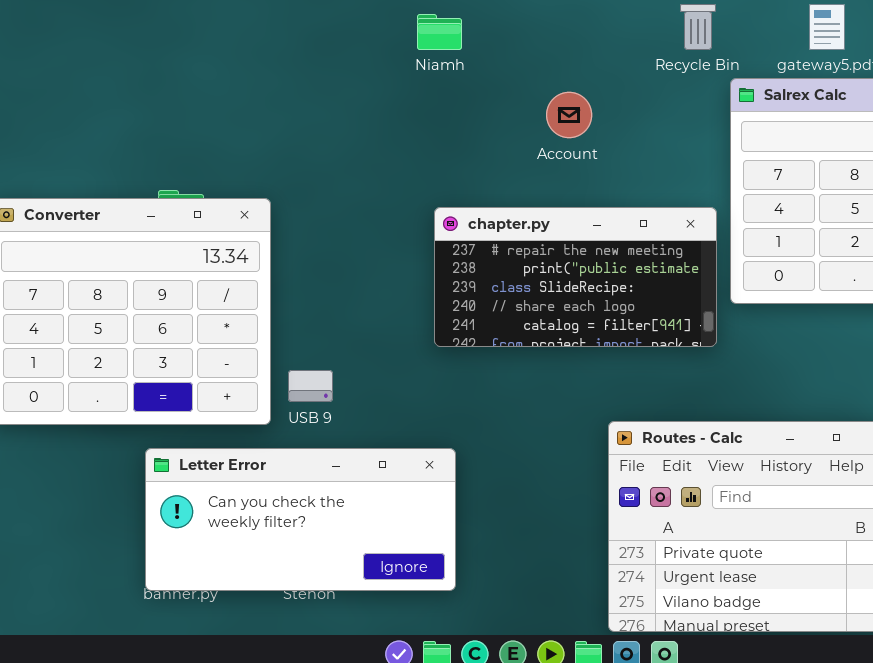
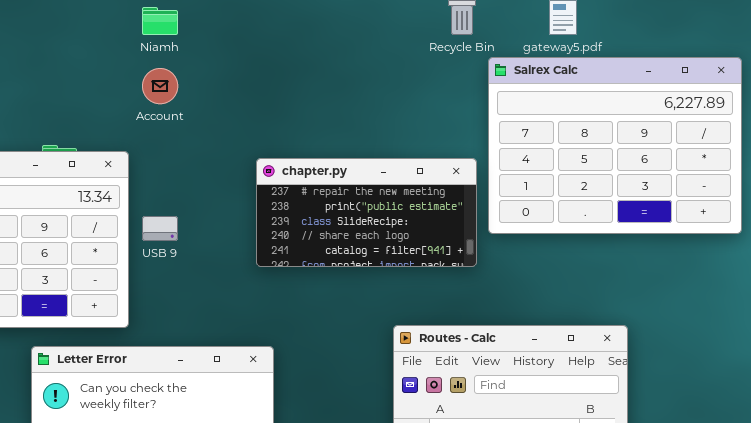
Niamh: [417,14,462,50] -> [142,7,178,35], moved
Account: [546,92,592,138] -> [142,68,178,104], moved
USB 9: [288,370,333,402] -> [142,216,178,241], moved

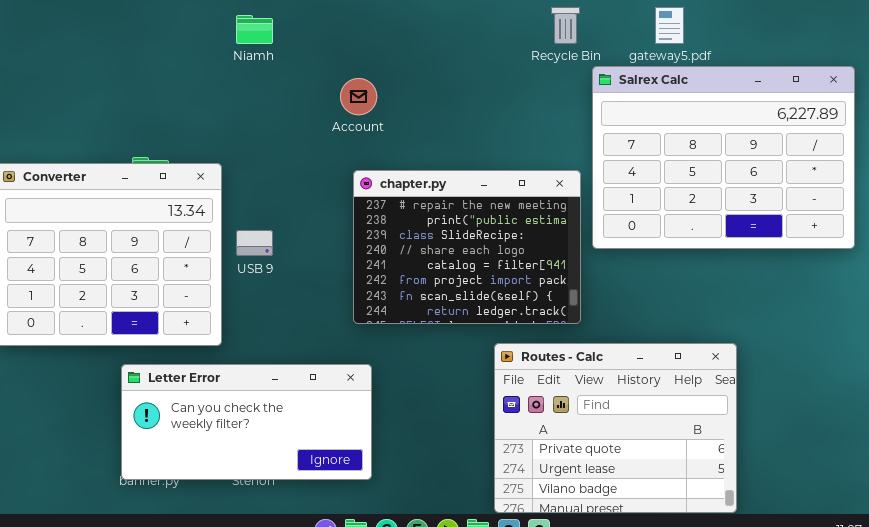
Account: [142,68,178,104] -> [340,78,377,115], moved
chapter.py: [256,158,477,267] -> [353,170,581,324], resized

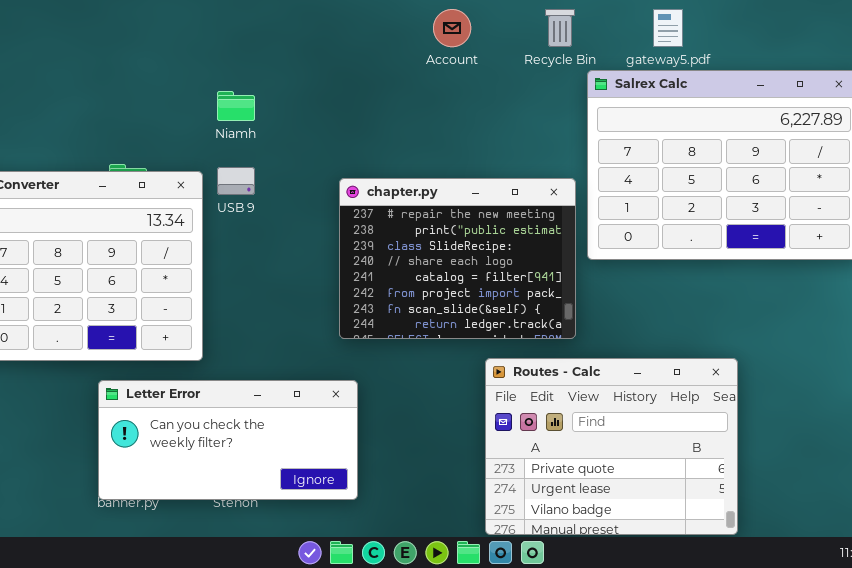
Niamh: [236,15,273,44] -> [217,91,255,121], moved
Account: [340,78,377,115] -> [433,9,471,47], moved
USB 9: [236,230,273,256] -> [217,167,255,195], moved

